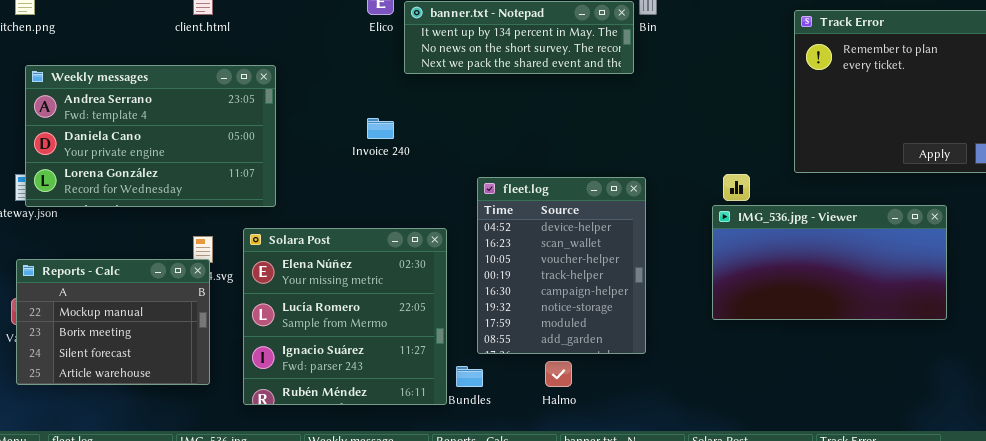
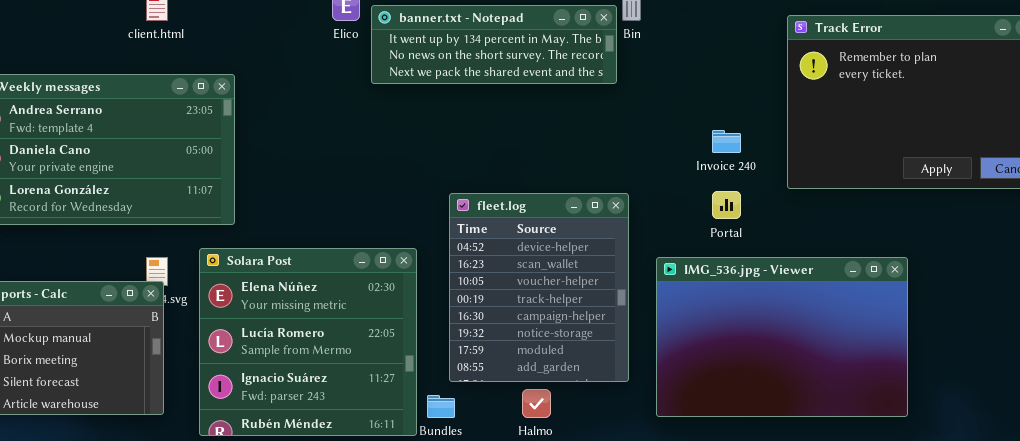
Invoice 240: [367,118,394,139] -> [712,130,741,153], moved
IMG_536.jpg - Viewer: [712,205,947,320] -> [656,257,908,417], moved, resized

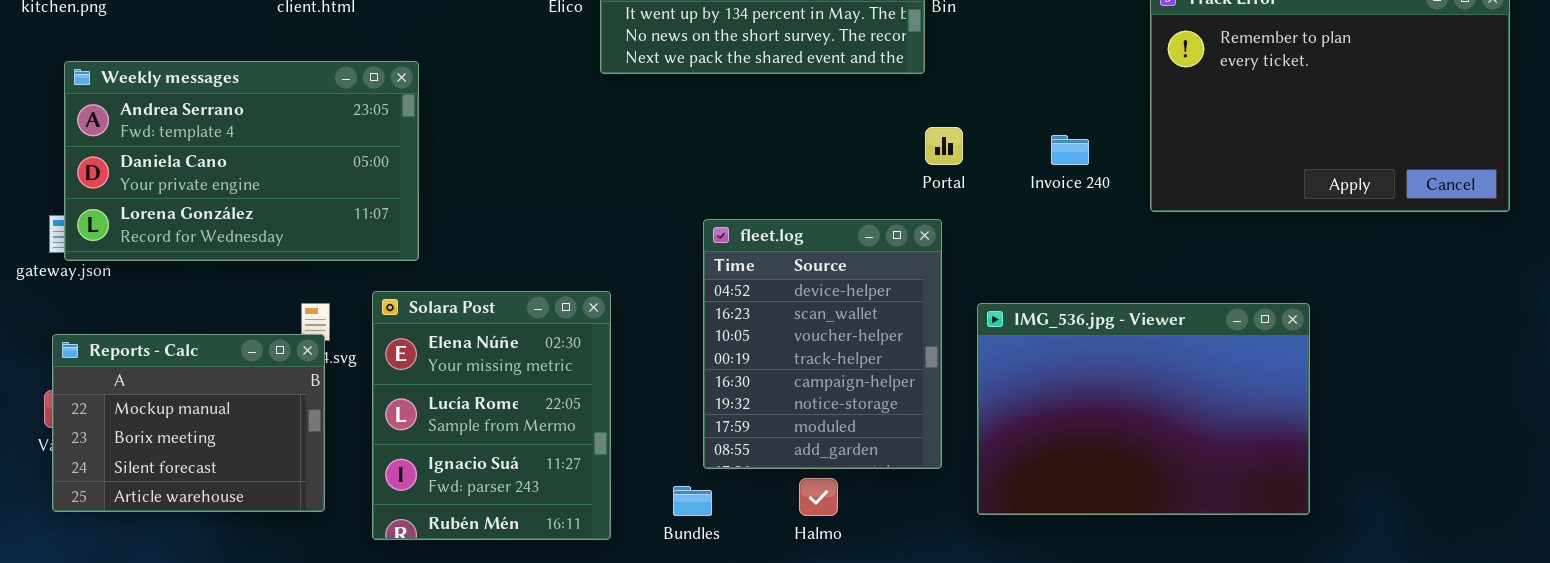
Portal: [712,191,741,219] -> [925,127,963,165], moved
Solara Post: [199,248,417,436] -> [372,291,611,540], resized

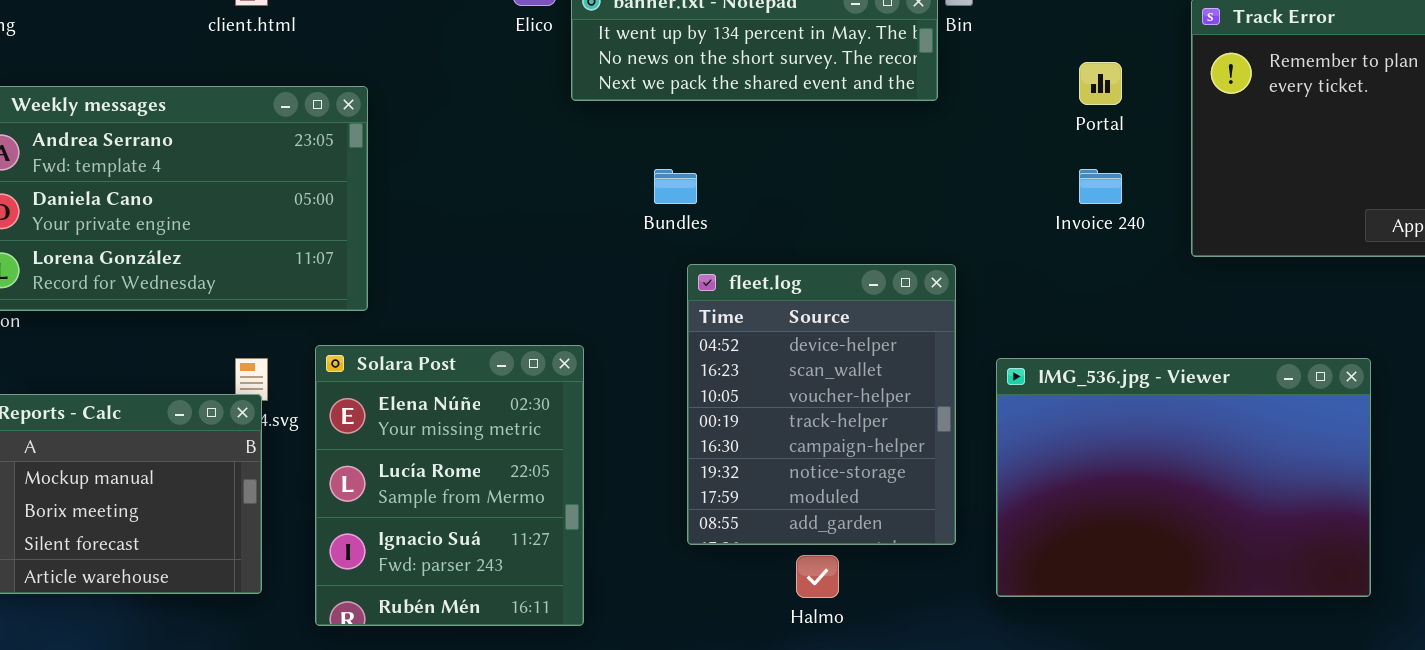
Portal: [925,127,963,165] -> [1079,62,1122,105], moved
Bundles: [673,486,712,516] -> [654,169,697,204], moved

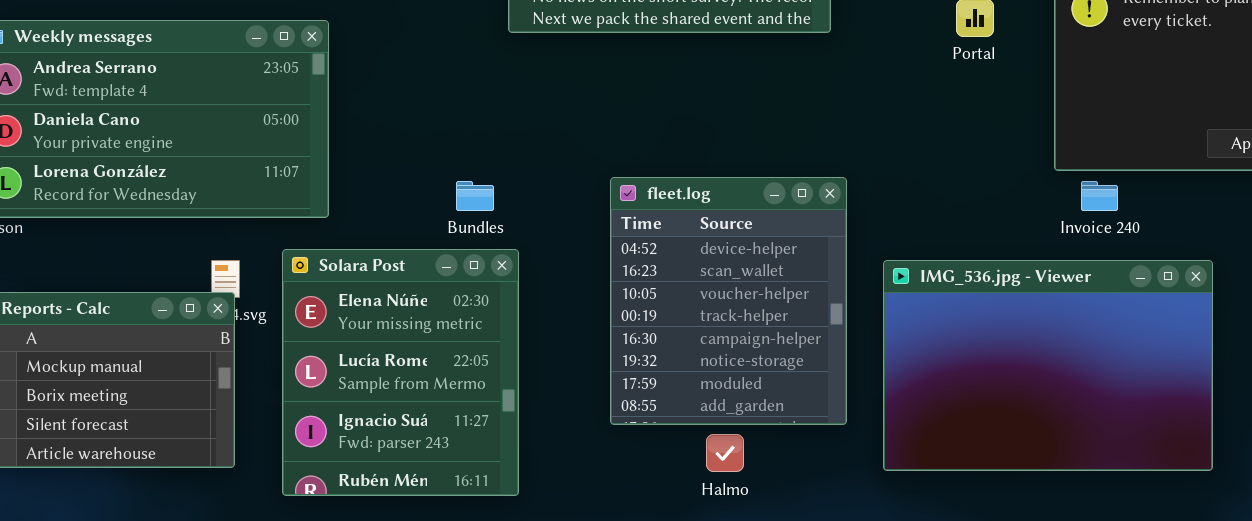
Bundles: [654,169,697,204] -> [456,181,494,211], moved
Invoice 240: [1079,169,1122,204] -> [1081,181,1118,211], moved

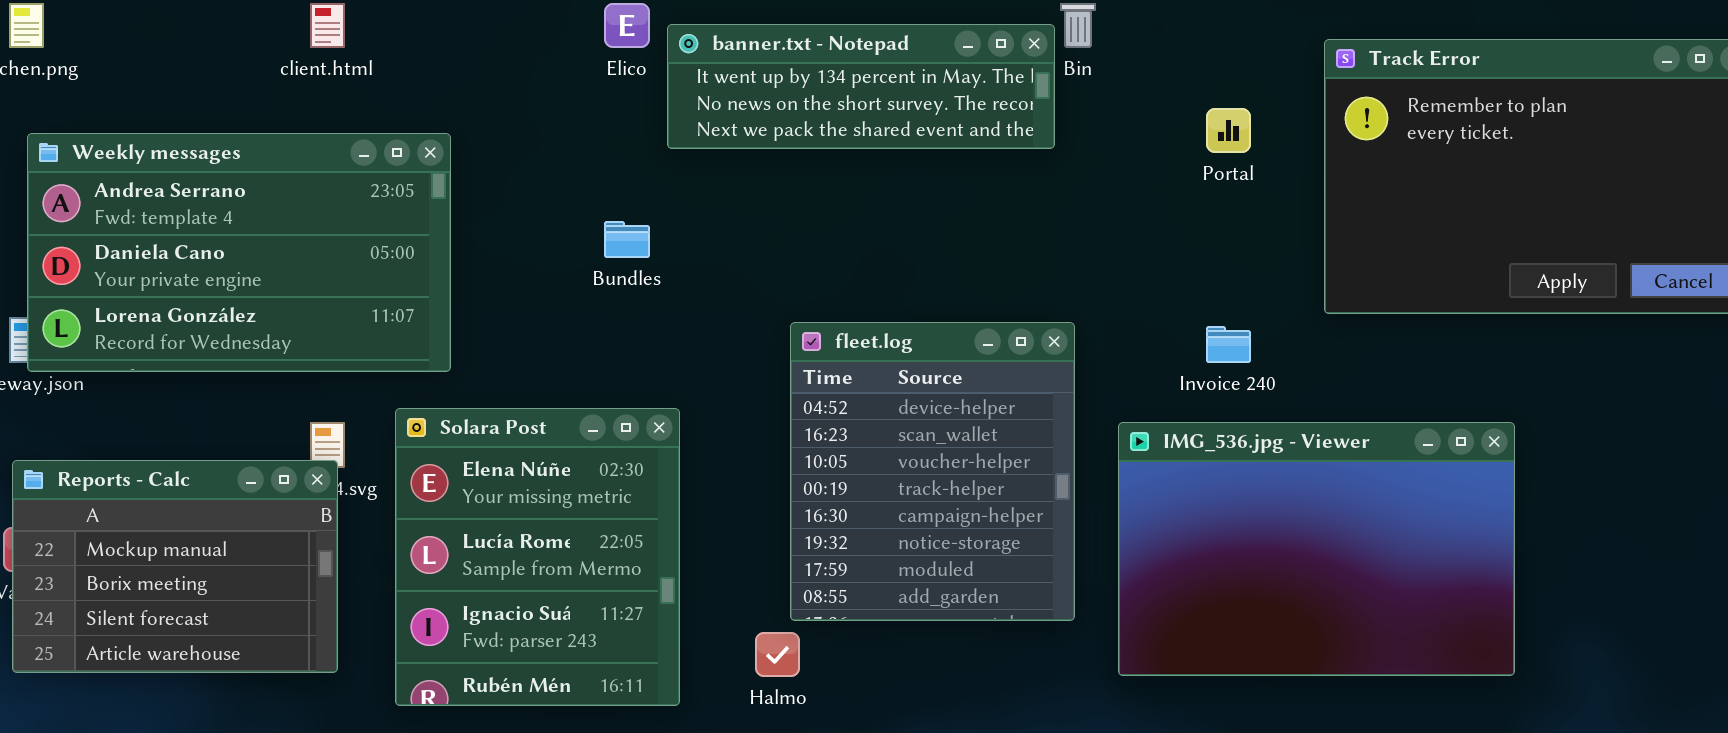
Bundles: [456,181,494,211] -> [604,221,650,258], moved
Invoice 240: [1081,181,1118,211] -> [1206,326,1251,363], moved
Halmo: [706,434,744,472] -> [755,632,800,677], moved

